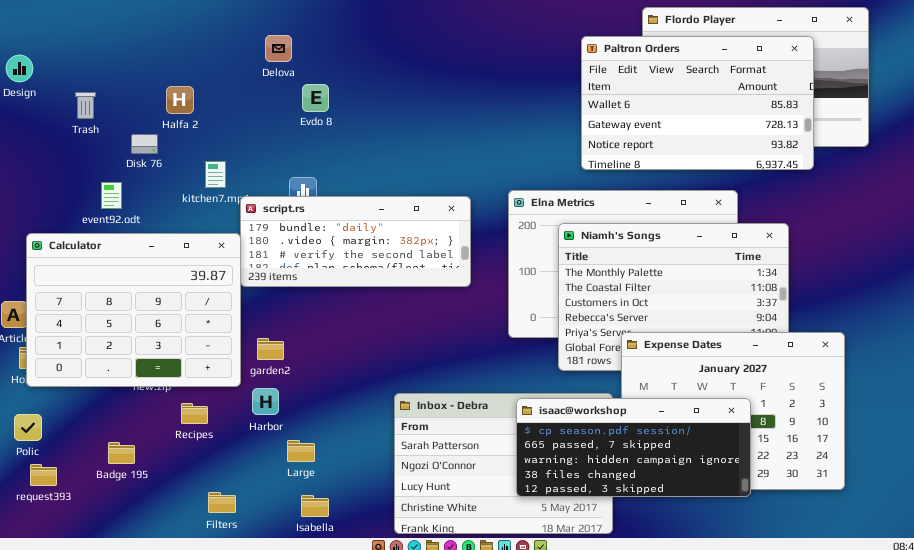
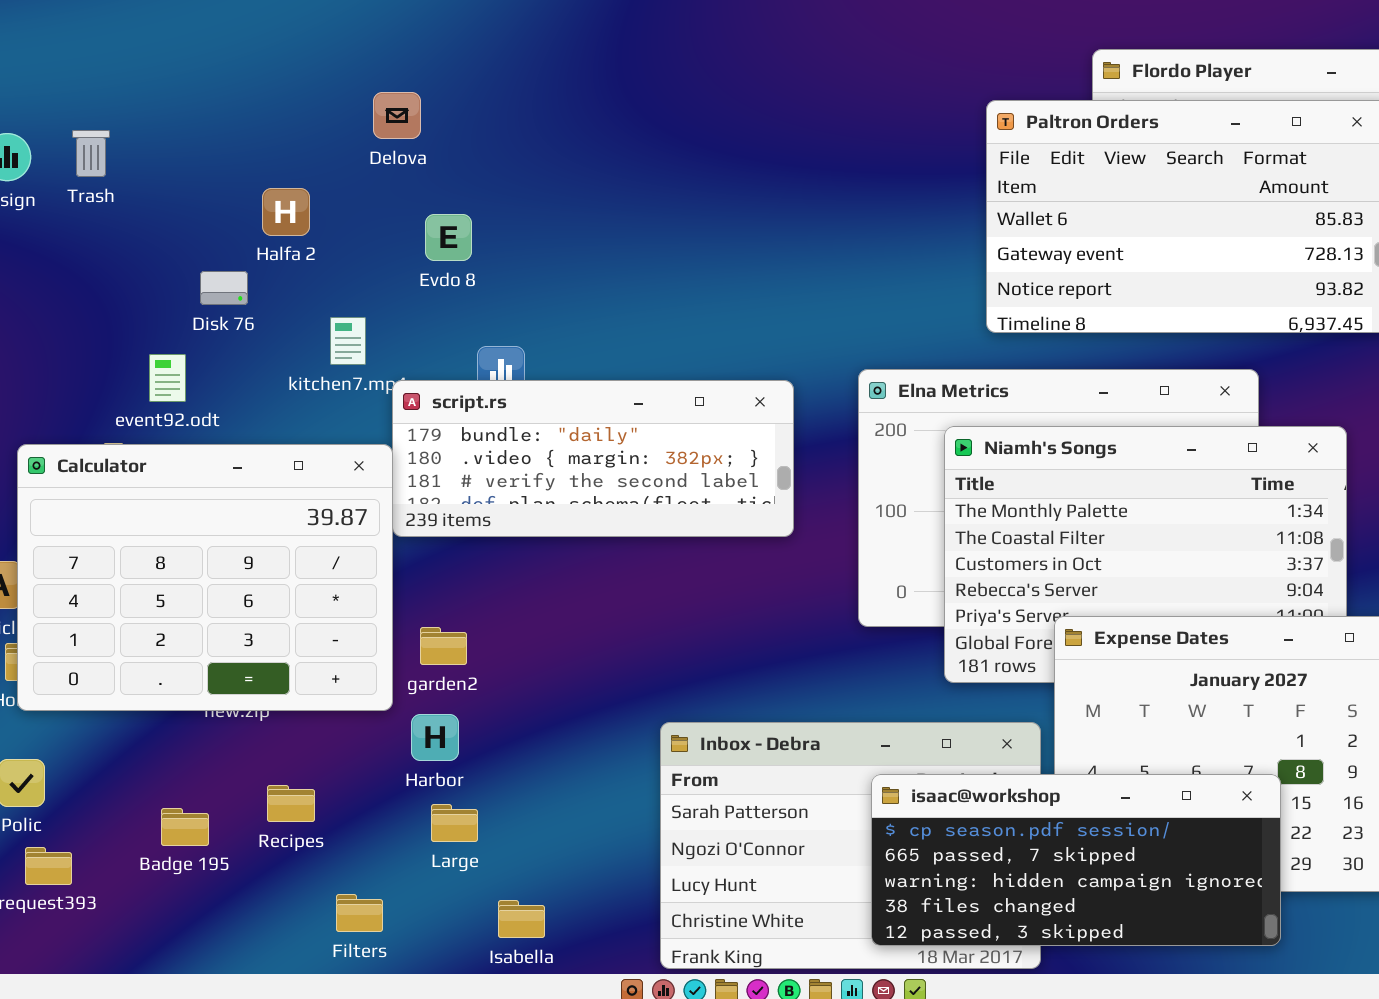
Delova: [265,35,292,62] -> [373,92,421,139], moved
Evdo 8: [302,84,329,112] -> [425,214,472,261], moved
Trash: [75,92,96,119] -> [72,130,110,177], moved
isaac@workshop: [516,398,751,497] -> [871,774,1281,946], moved
Recipes: [181,403,208,424] -> [267,785,315,822], moved
Large: [287,440,315,462] -> [431,804,478,842], moved

